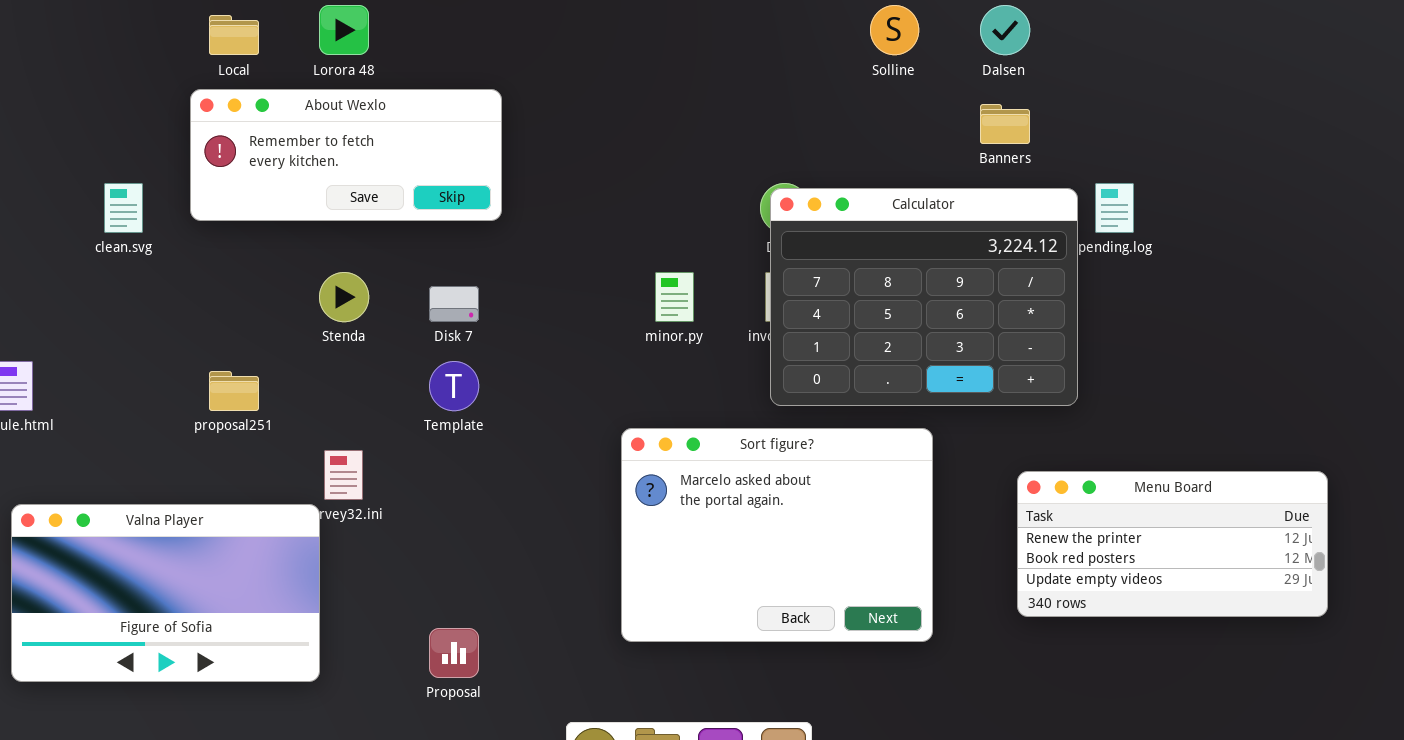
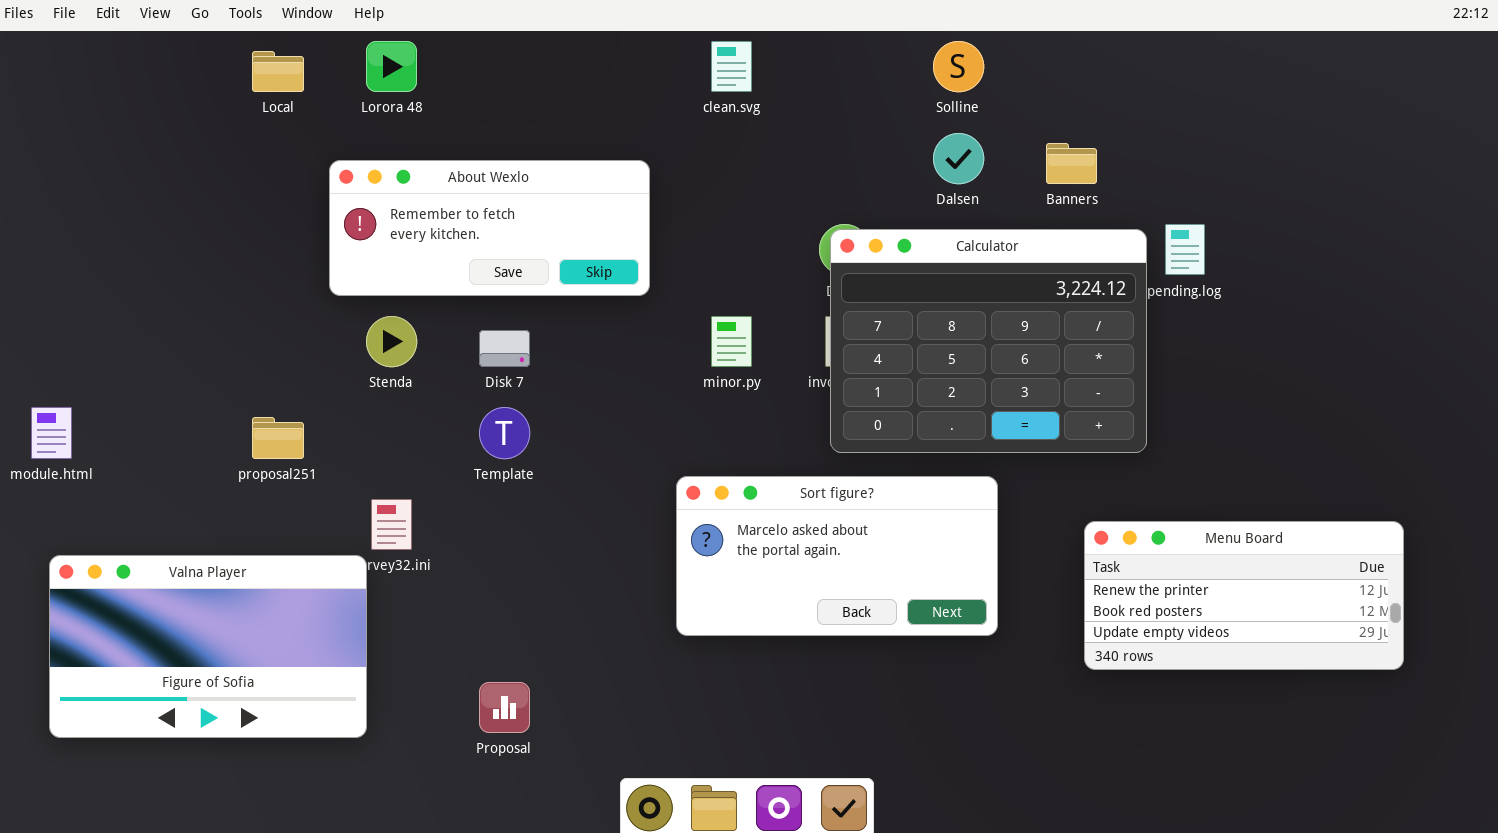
Dalsen: [980,5,1030,55] -> [933,133,984,184], moved
About Wexlo: [190,89,502,221] -> [329,160,650,296], moved
clean.svg: [104,183,143,233] -> [711,41,752,92], moved
Sort figure?: [621,428,933,642] -> [676,476,998,636], resized

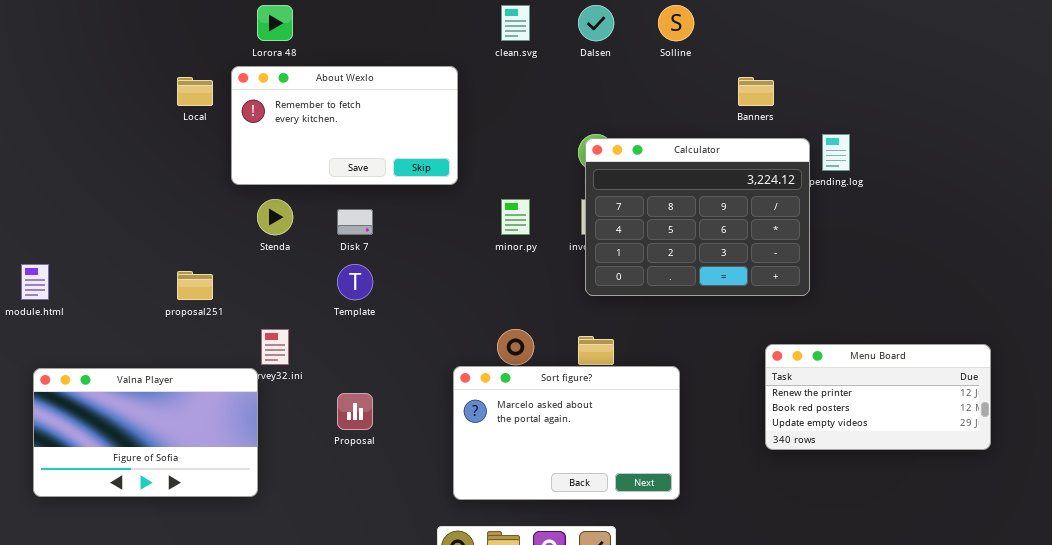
Local: [252,51,304,92] -> [177,77,213,106], moved
Dalsen: [933,133,984,184] -> [578,5,614,41], moved
About Wexlo: [329,160,650,296] -> [231,66,458,185], resized
Sort figure?: [676,476,998,636] -> [453,366,680,500], moved, resized
Proposal: [479,682,530,733] -> [337,393,373,430], moved

